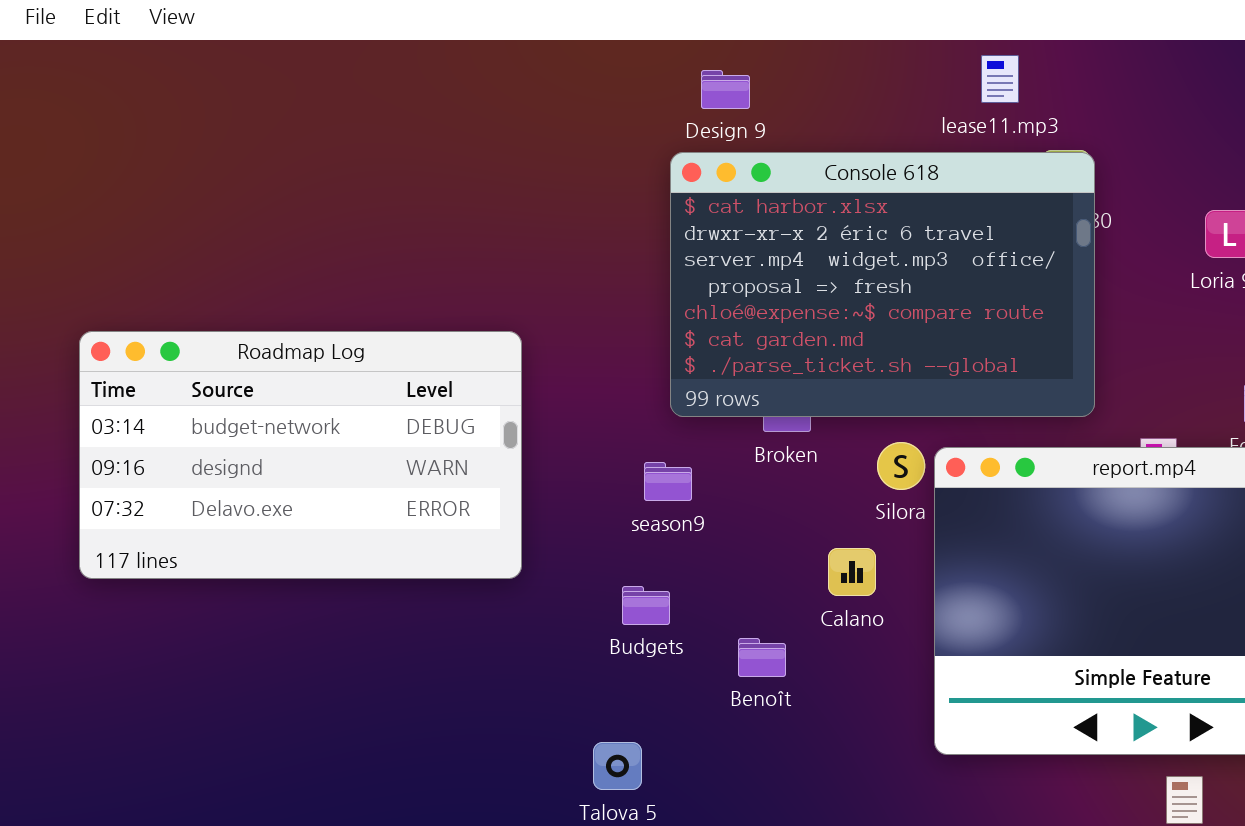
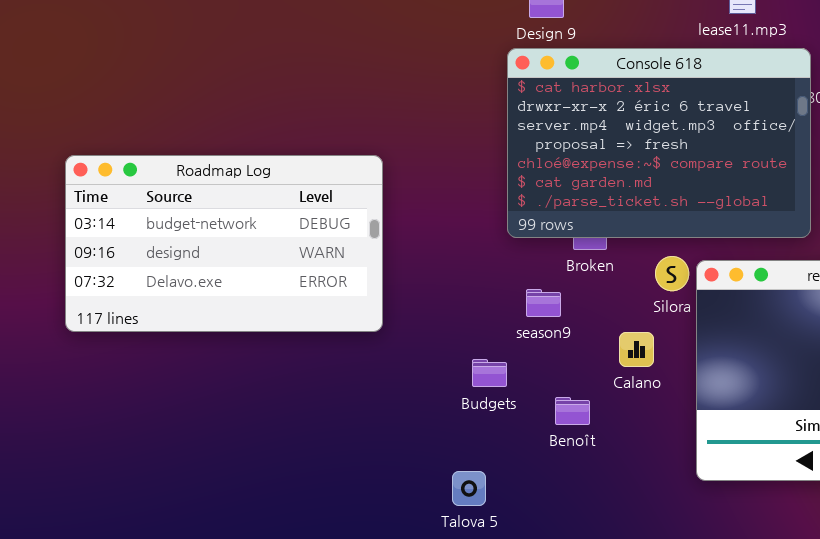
Roadmap Log: [79,331,522,579] -> [65,155,383,332], moved
season9: [644,462,692,501] -> [526,289,561,317], moved

